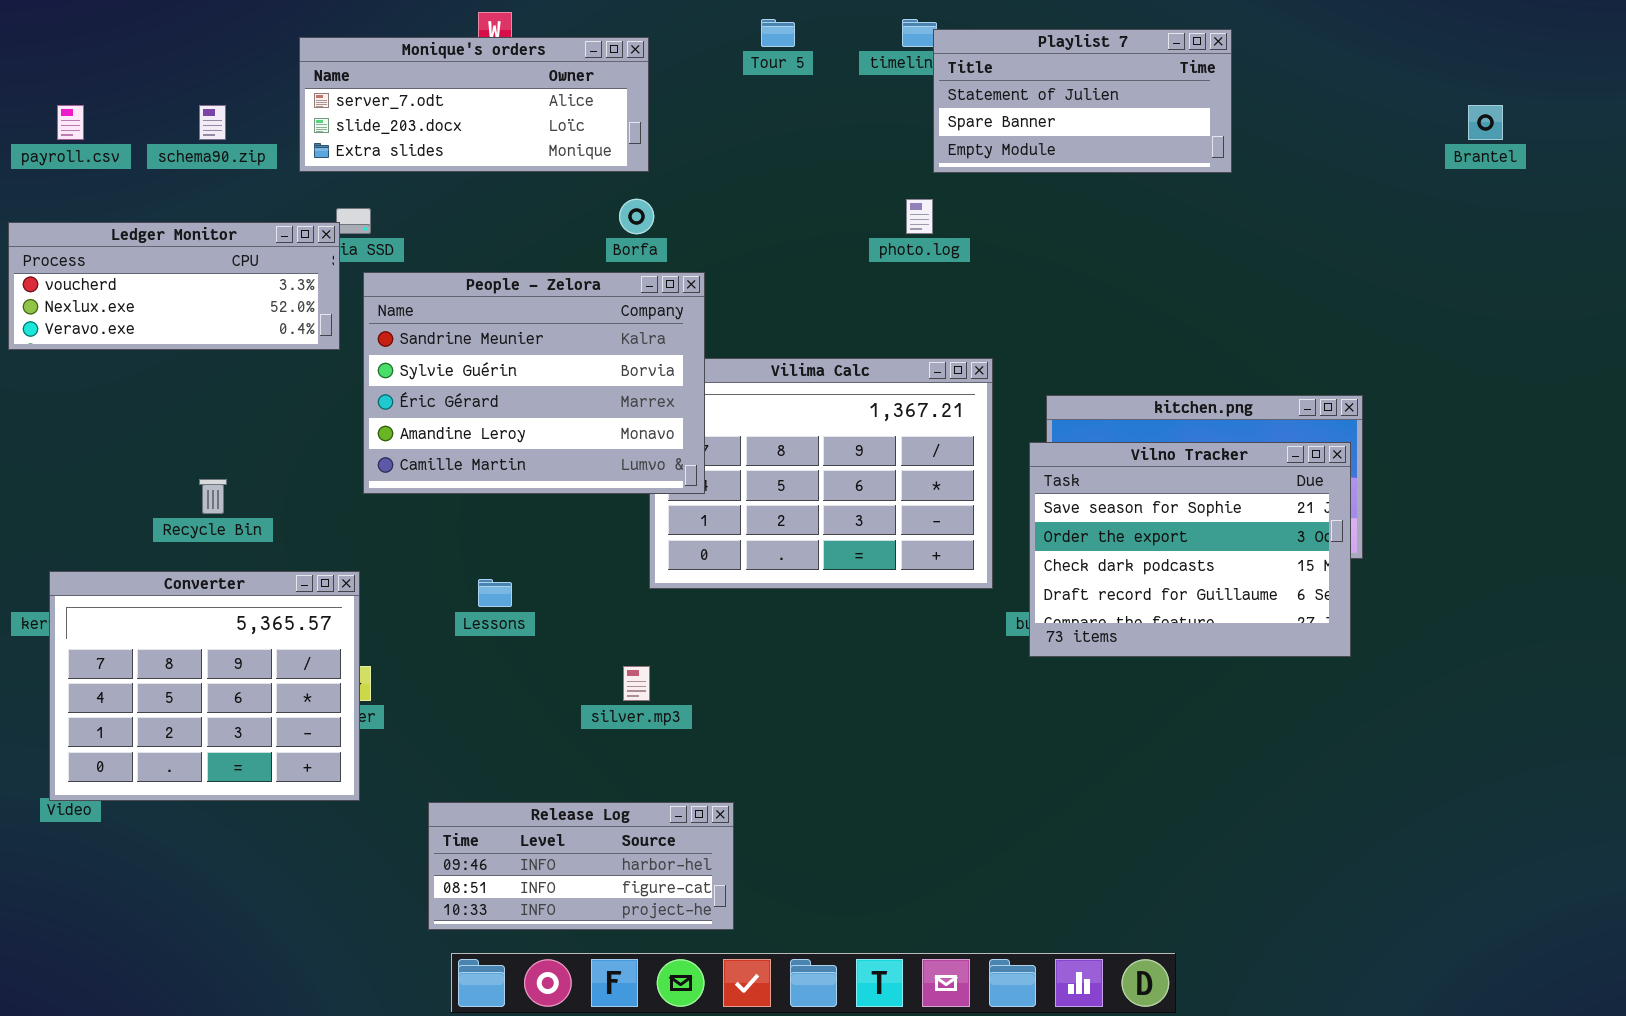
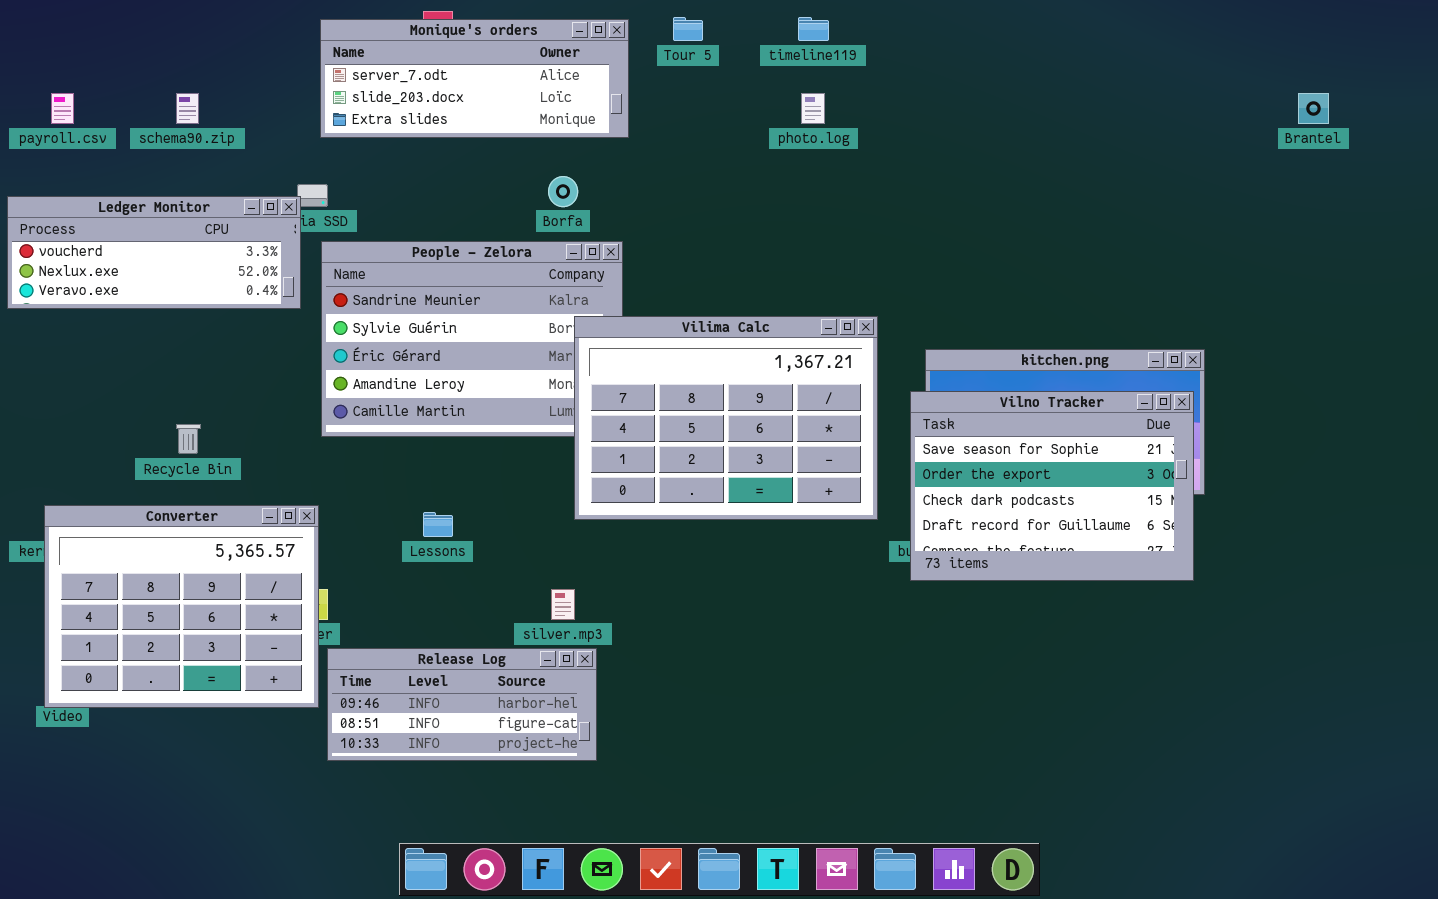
Playlist 7: [933,29,1232,173] -> none, closed
Monique's orders: [299,37,649,172] -> [320,19,629,138], moved
photo.log: [906,199,933,234] -> [801,93,825,124], moved
Vilima Calc: [649,358,993,589] -> [574,316,878,520], raised
Release Log: [428,802,734,930] -> [327,648,597,761], moved

